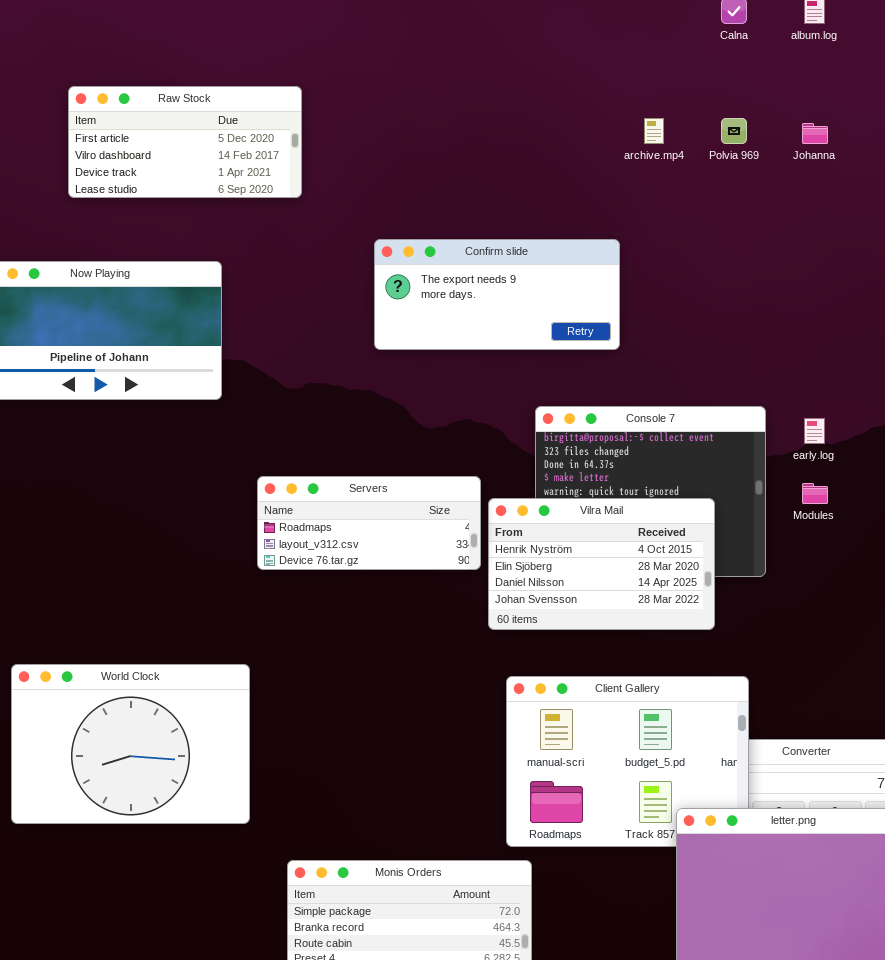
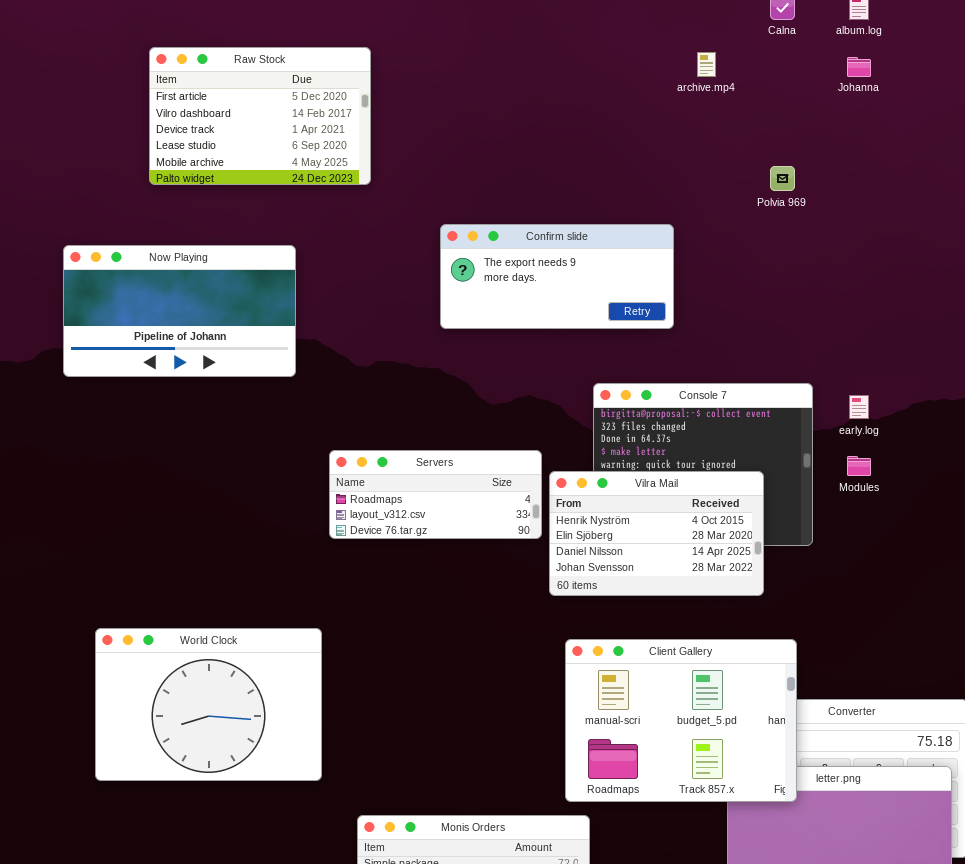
Raw Stock: [68,86,302,198] -> [149,47,371,185], resized
archive.mp4: [644,118,664,144] -> [697,52,716,77], moved
Polvia 969: [721,118,747,144] -> [770,166,795,191], moved
Johanna: [802,123,828,144] -> [847,57,871,77], moved
Client Gallery: [506,676,749,847] -> [565,639,797,802], raised

